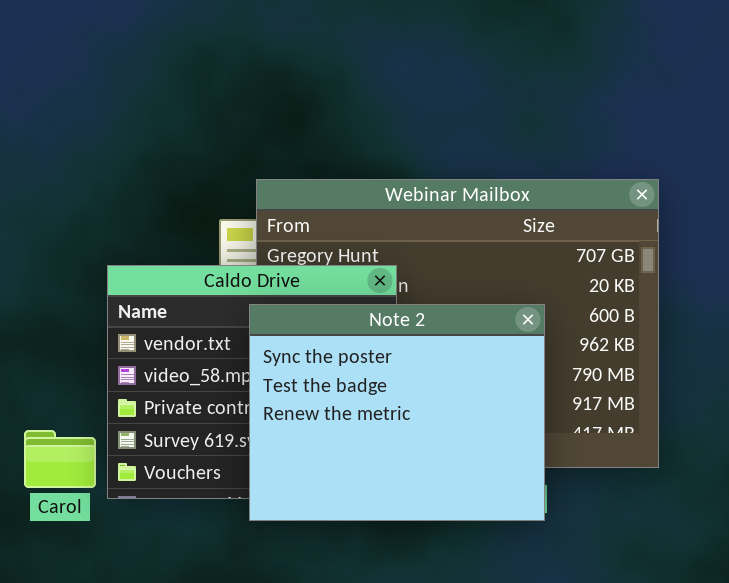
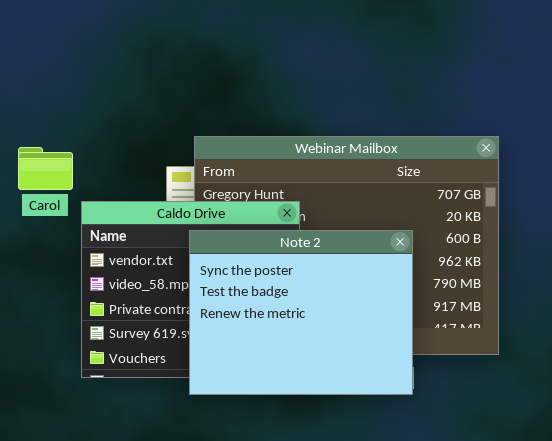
Carol: [24,430,96,488] -> [18,147,73,190], moved

